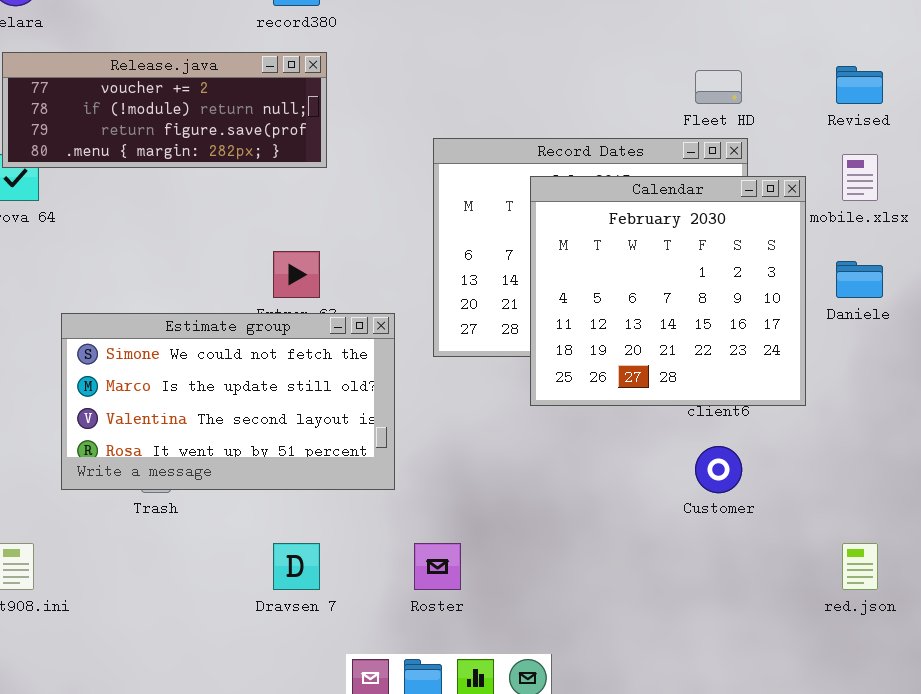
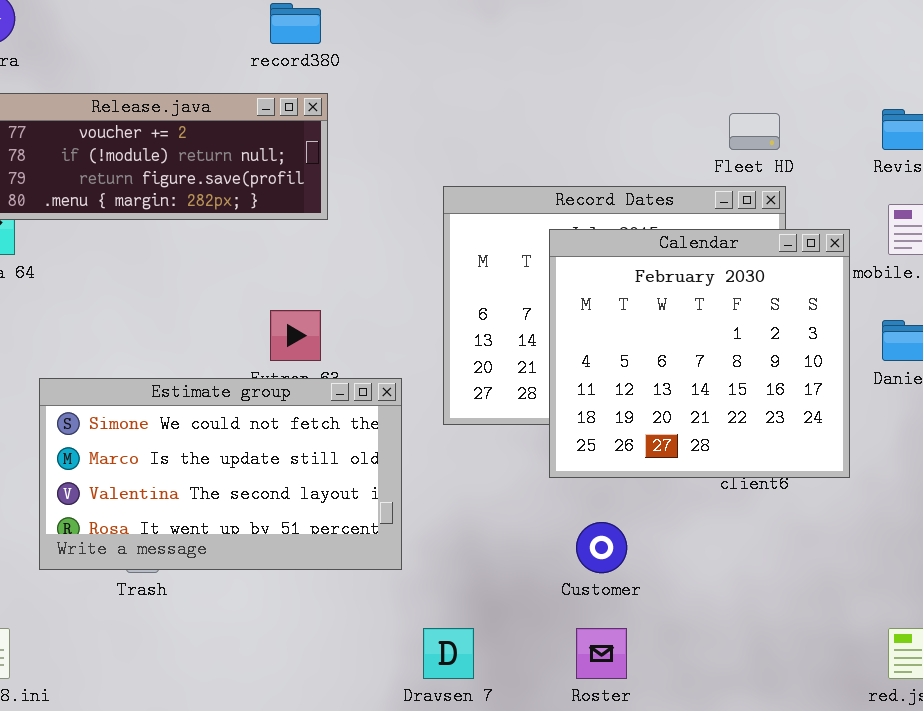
Customer: [695,446,742,493] -> [576,522,627,573], moved
Dravsen 7: [273,543,320,590] -> [423,628,474,679], moved
Roster: [414,543,461,590] -> [576,628,627,679], moved

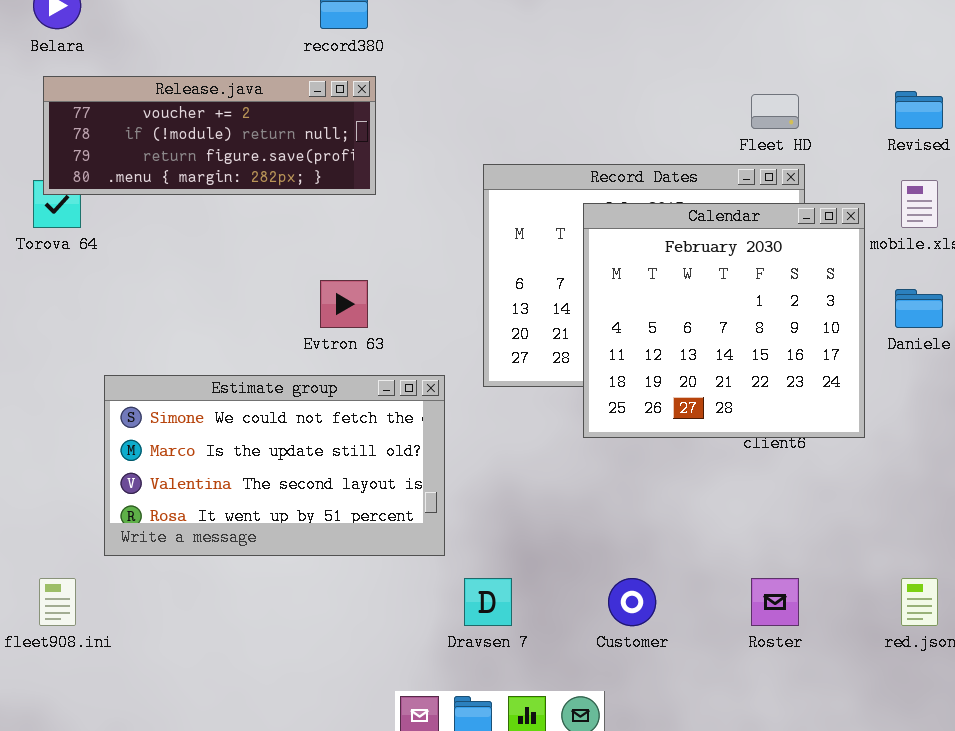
Estimate group: [39,378,402,570] -> [104,375,445,556], moved
Customer: [576,522,627,573] -> [608,578,656,626], moved
Roster: [576,628,627,679] -> [751,578,799,626], moved

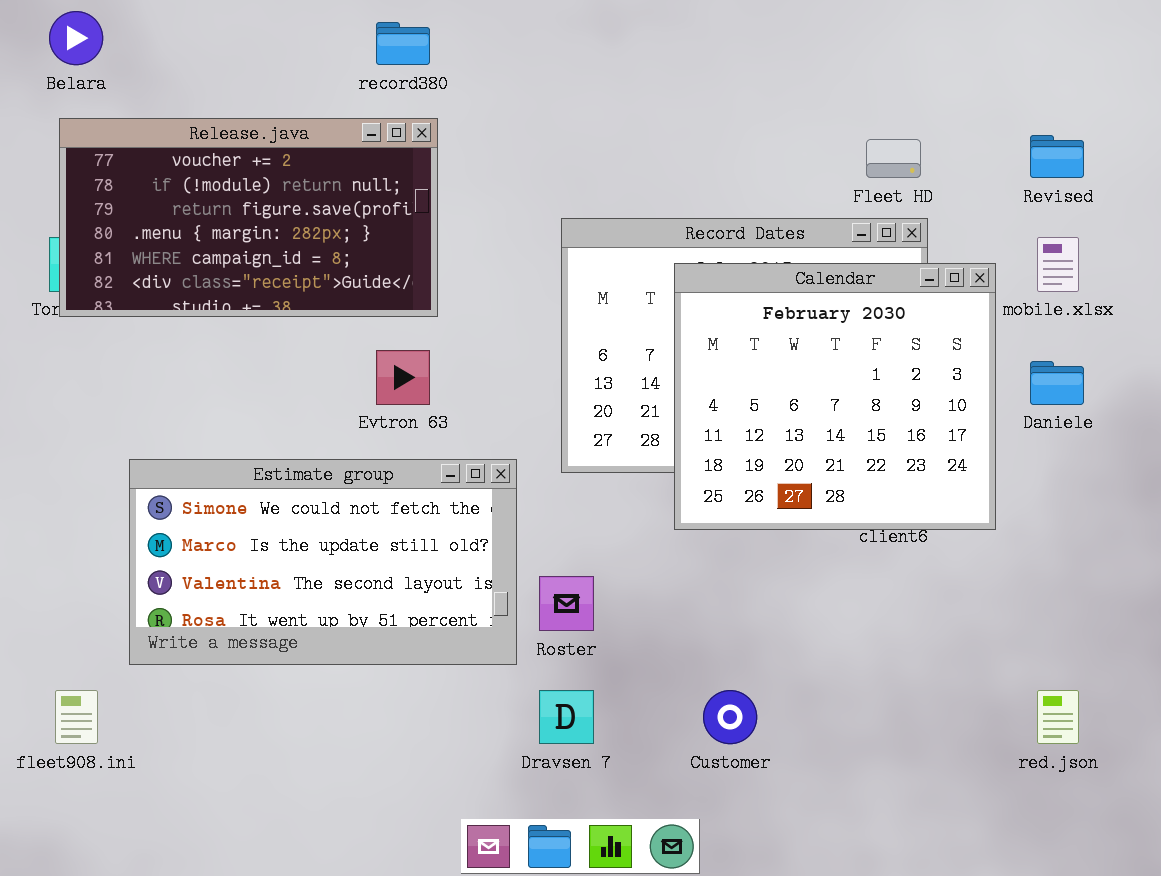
Release.java: [43,76,376,195] -> [59,118,438,317], resized
Roster: [751,578,799,626] -> [539,576,594,631], moved

